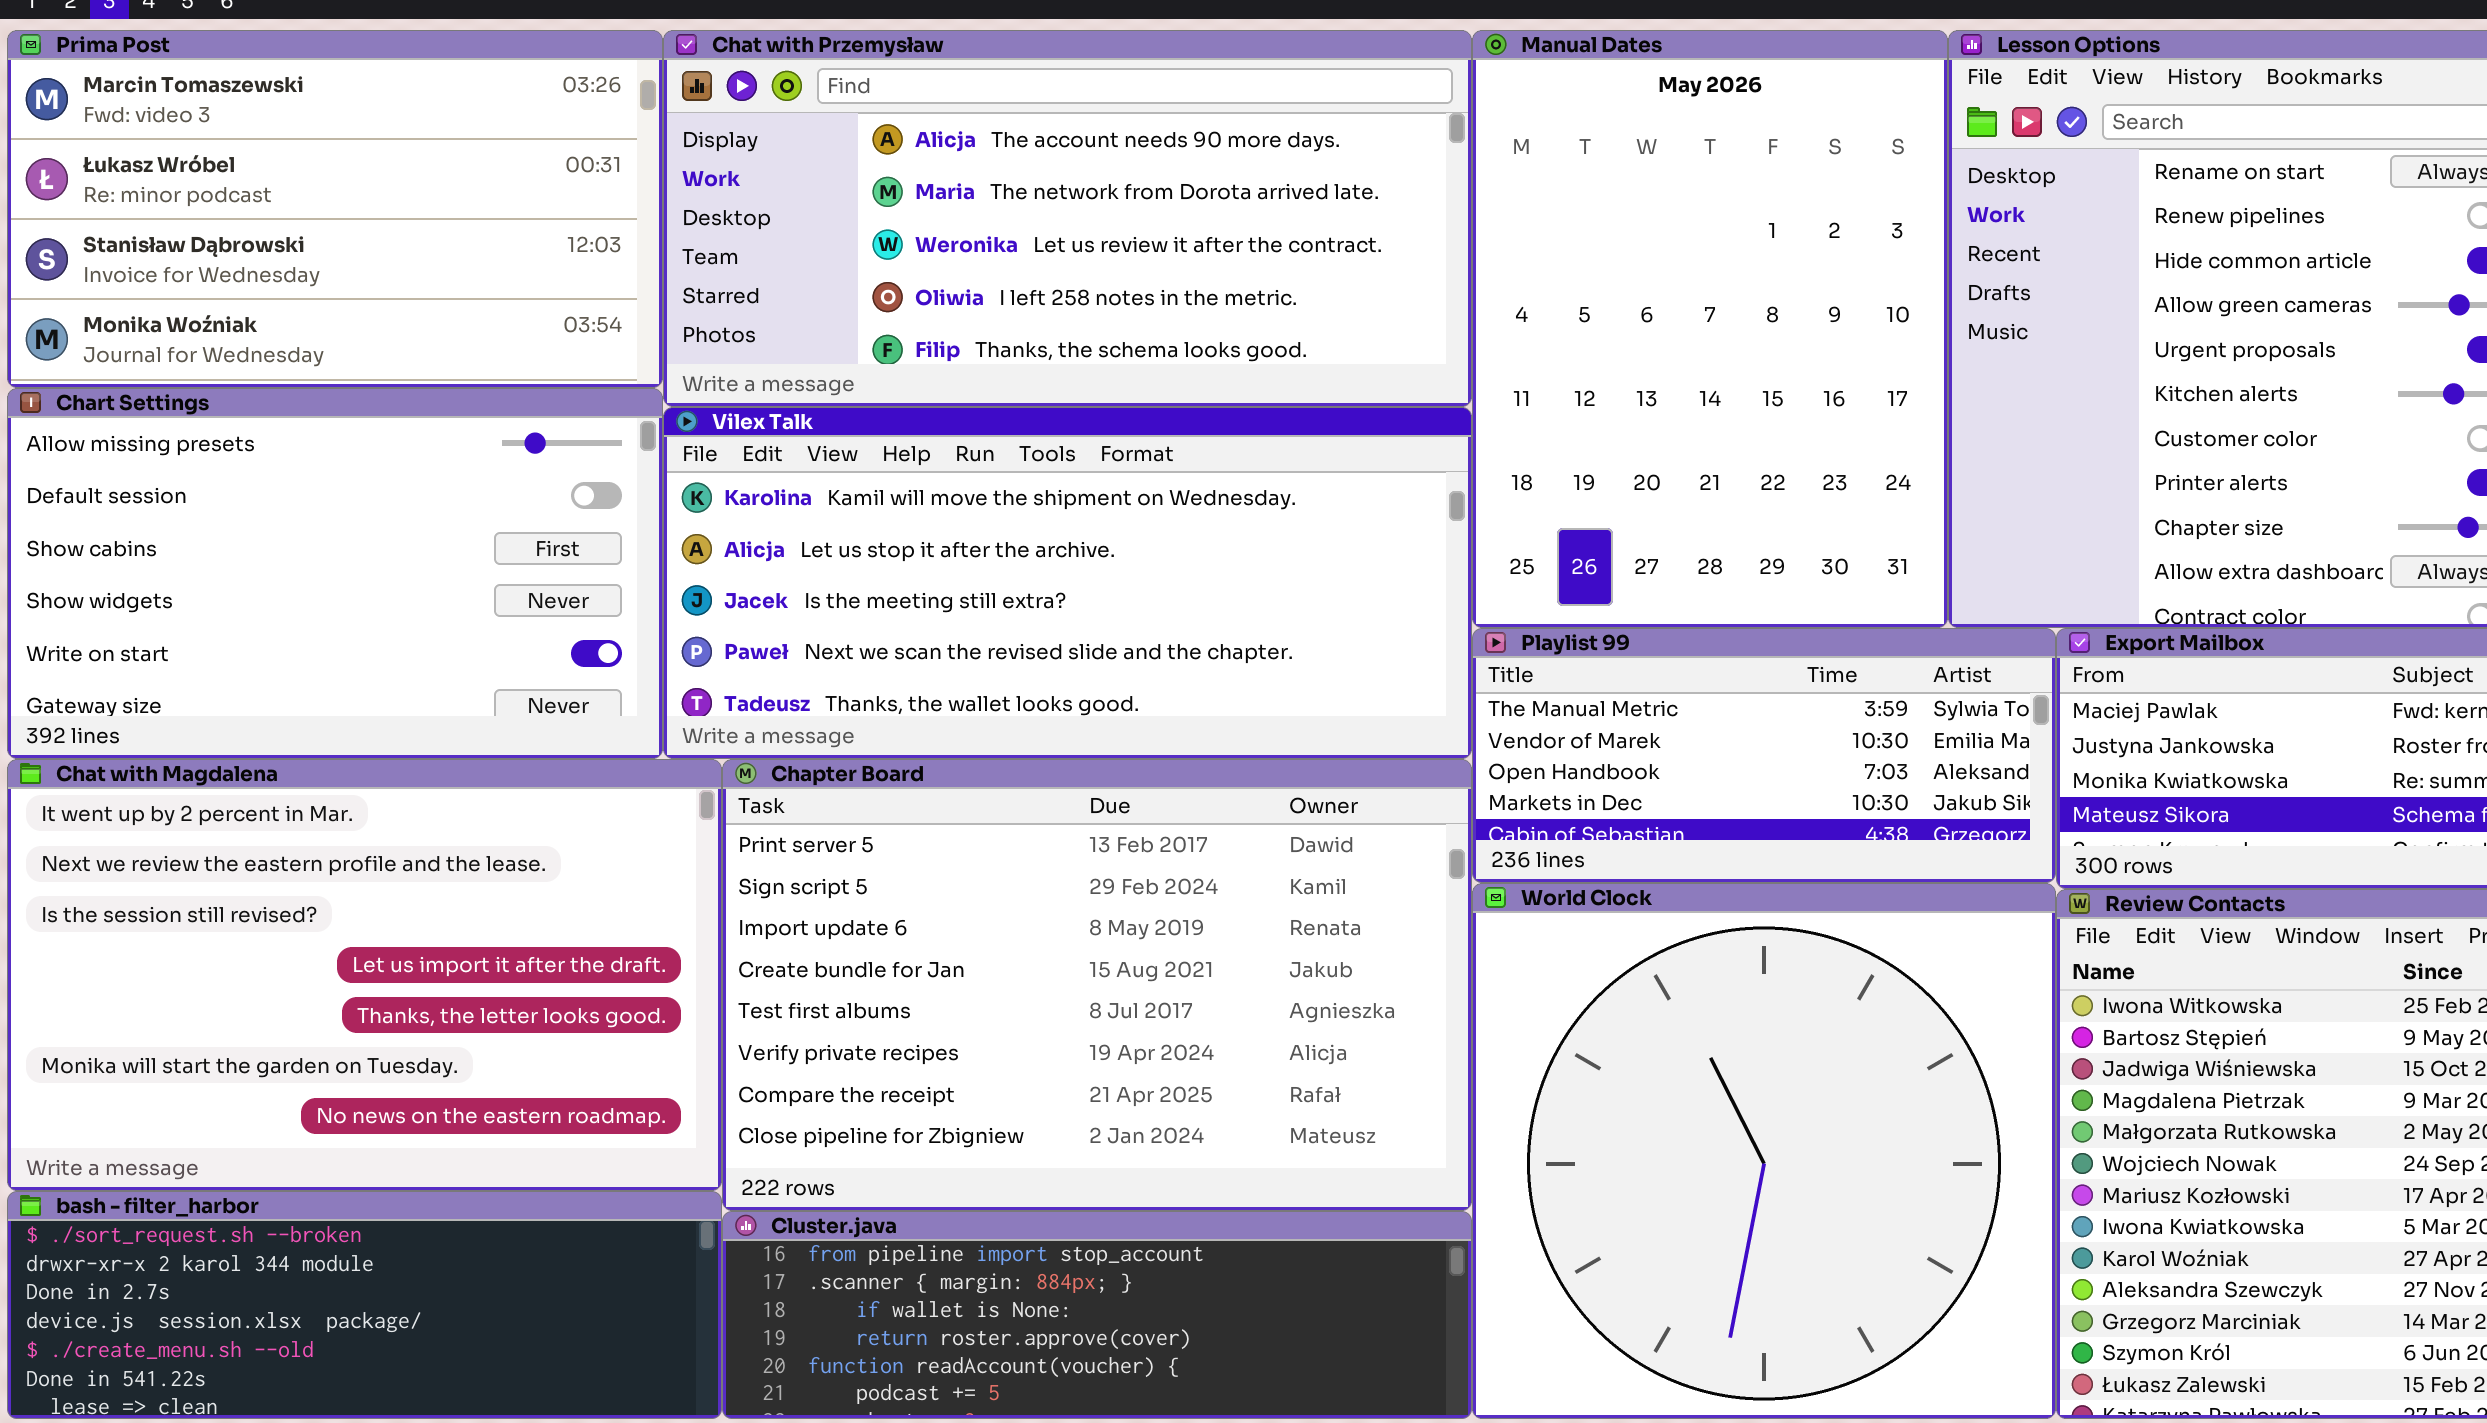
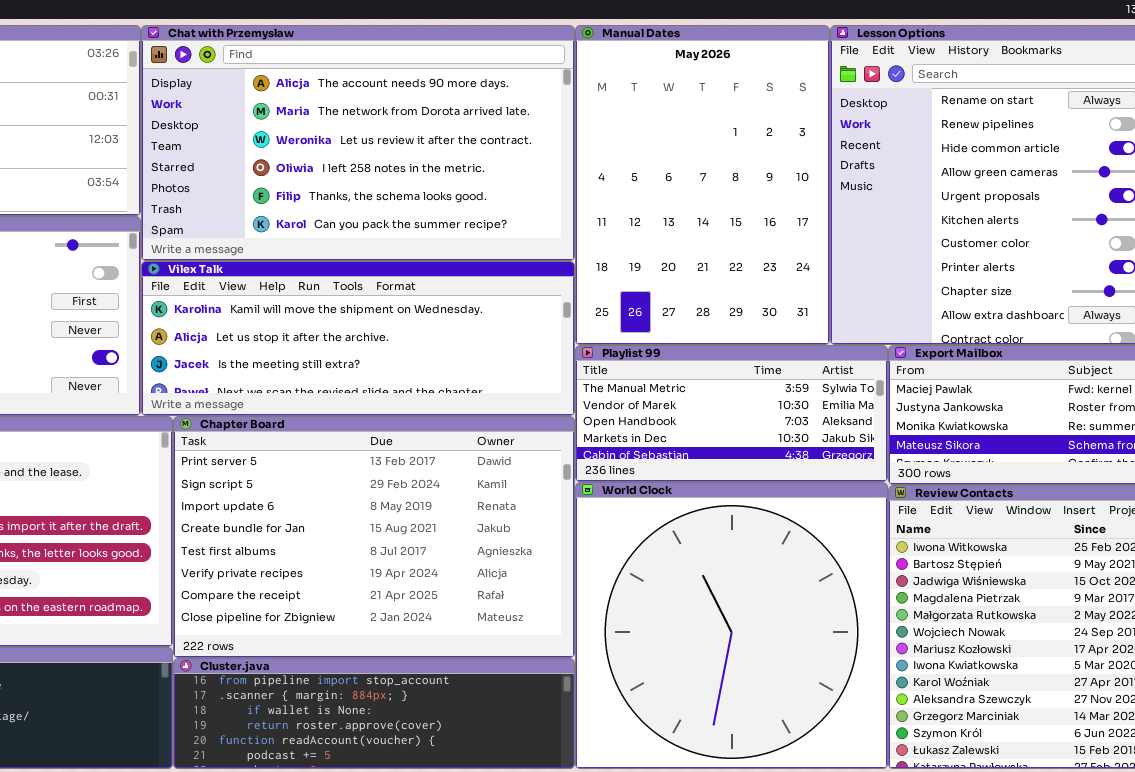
Chat with Przemysław: [663,30,1472,407] -> [141,25,575,261], resized
Vilex Talk: [663,407,1472,759] -> [141,261,575,416], resized

